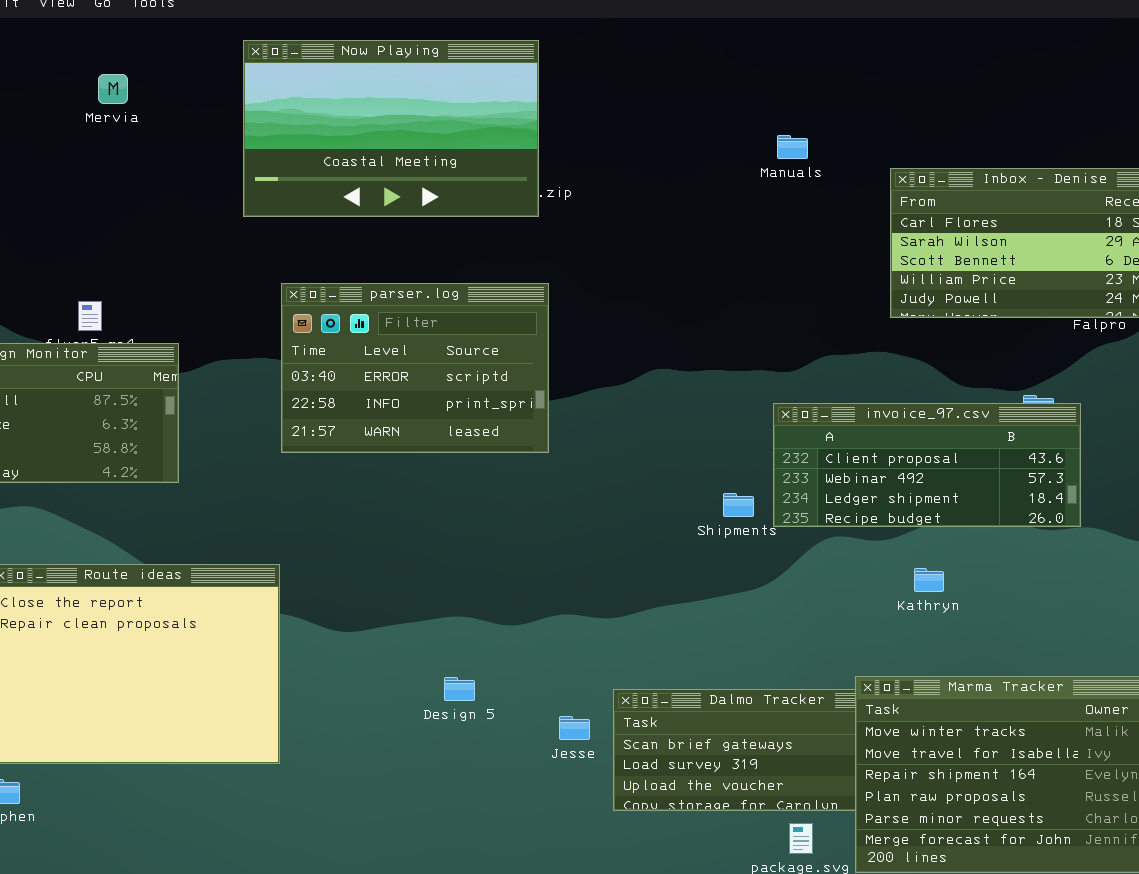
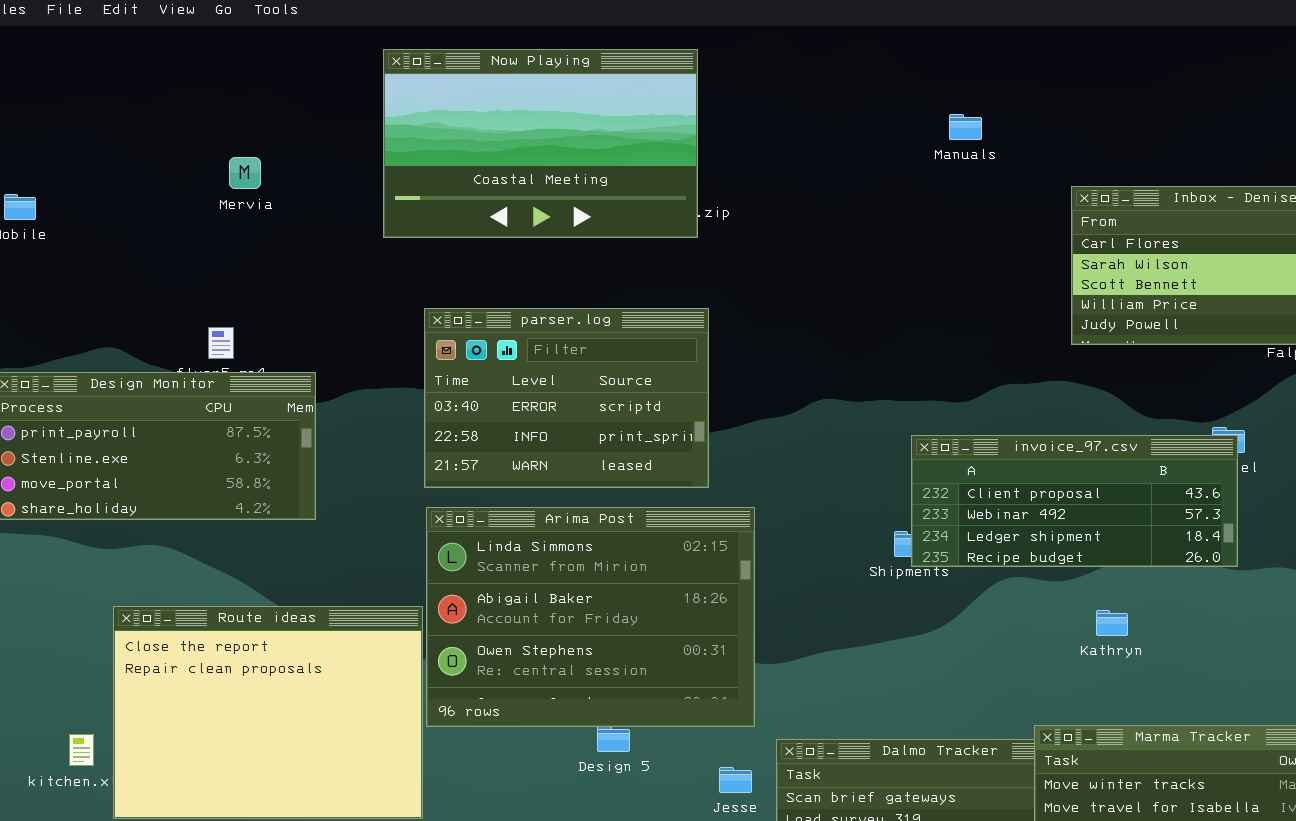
Mervia: [98,74,128,104] -> [229,157,261,189], moved
Manuals: [777,135,808,159] -> [949,114,982,140], moved
invoice_97.csv: [773,403,1081,527] -> [911,435,1238,567], moved
Arima Post: none -> [426,507,755,727], opened

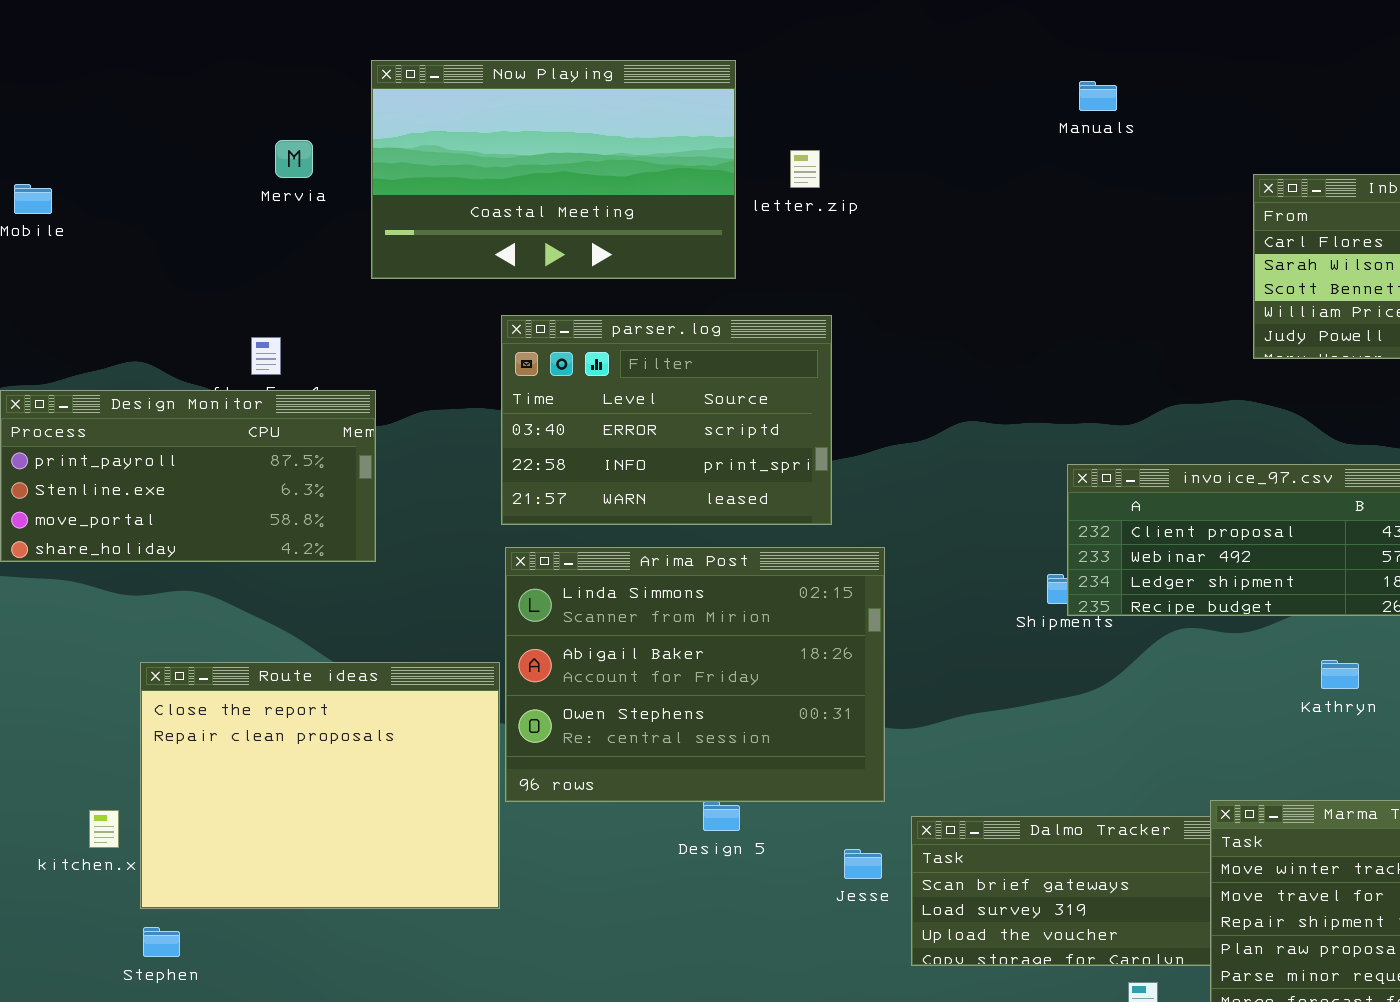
Now Playing: [383,49,698,238] -> [371,60,736,279], moved
Manuals: [949,114,982,140] -> [1079,81,1117,111], moved
Kathryn: [1096,610,1128,636] -> [1321,660,1359,689], moved

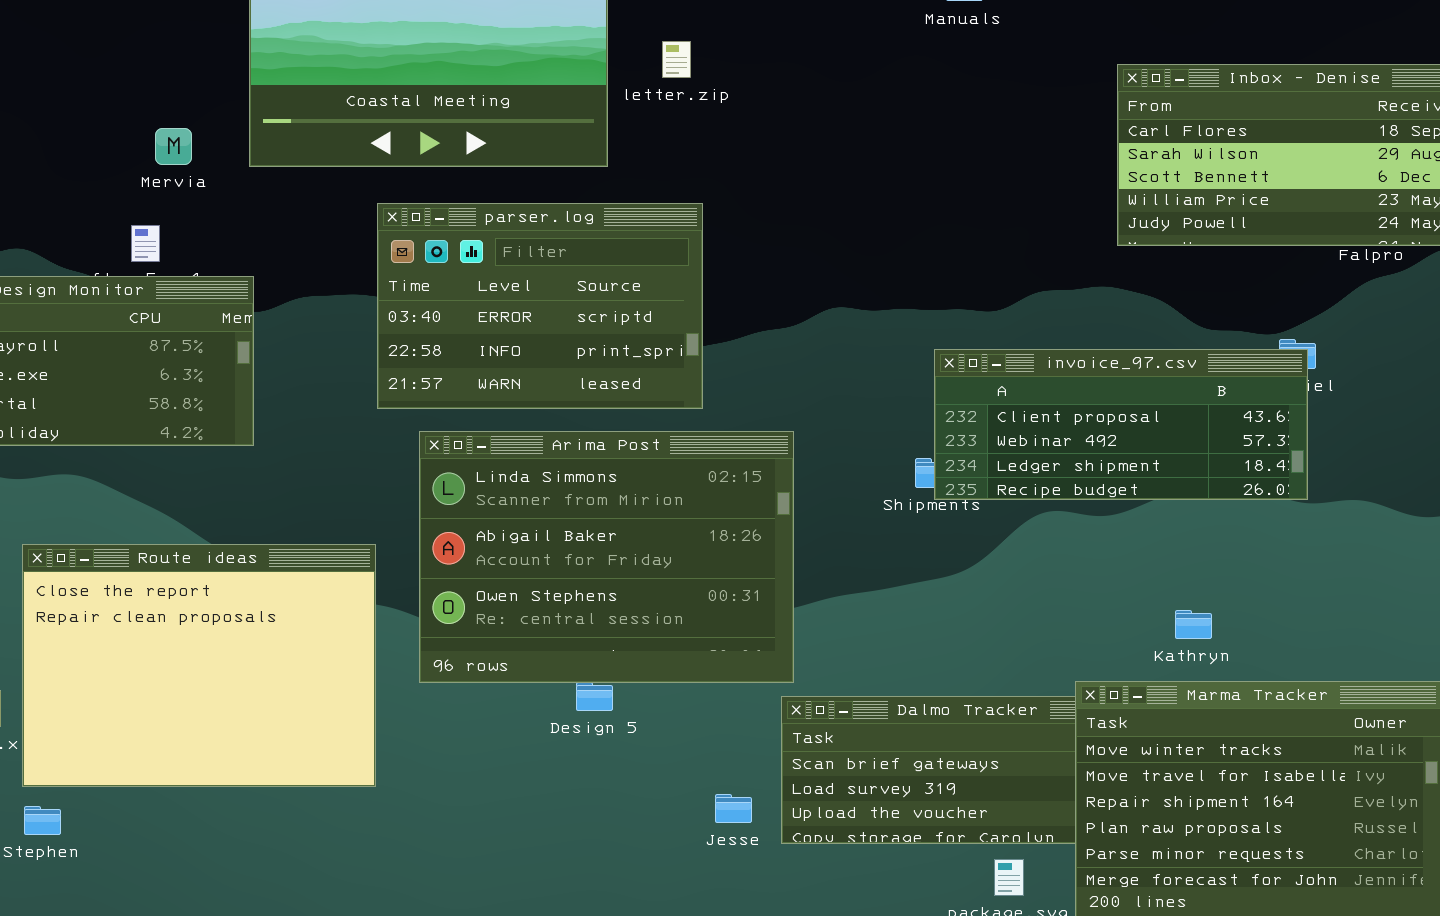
Mervia: [275,140,313,178] -> [155,128,192,165], moved
Arima Post: [505,547,885,802] -> [419,431,794,683], moved
Kathryn: [1321,660,1359,689] -> [1175,610,1212,639], moved
Jesse: [844,849,882,879] -> [715,794,752,823], moved

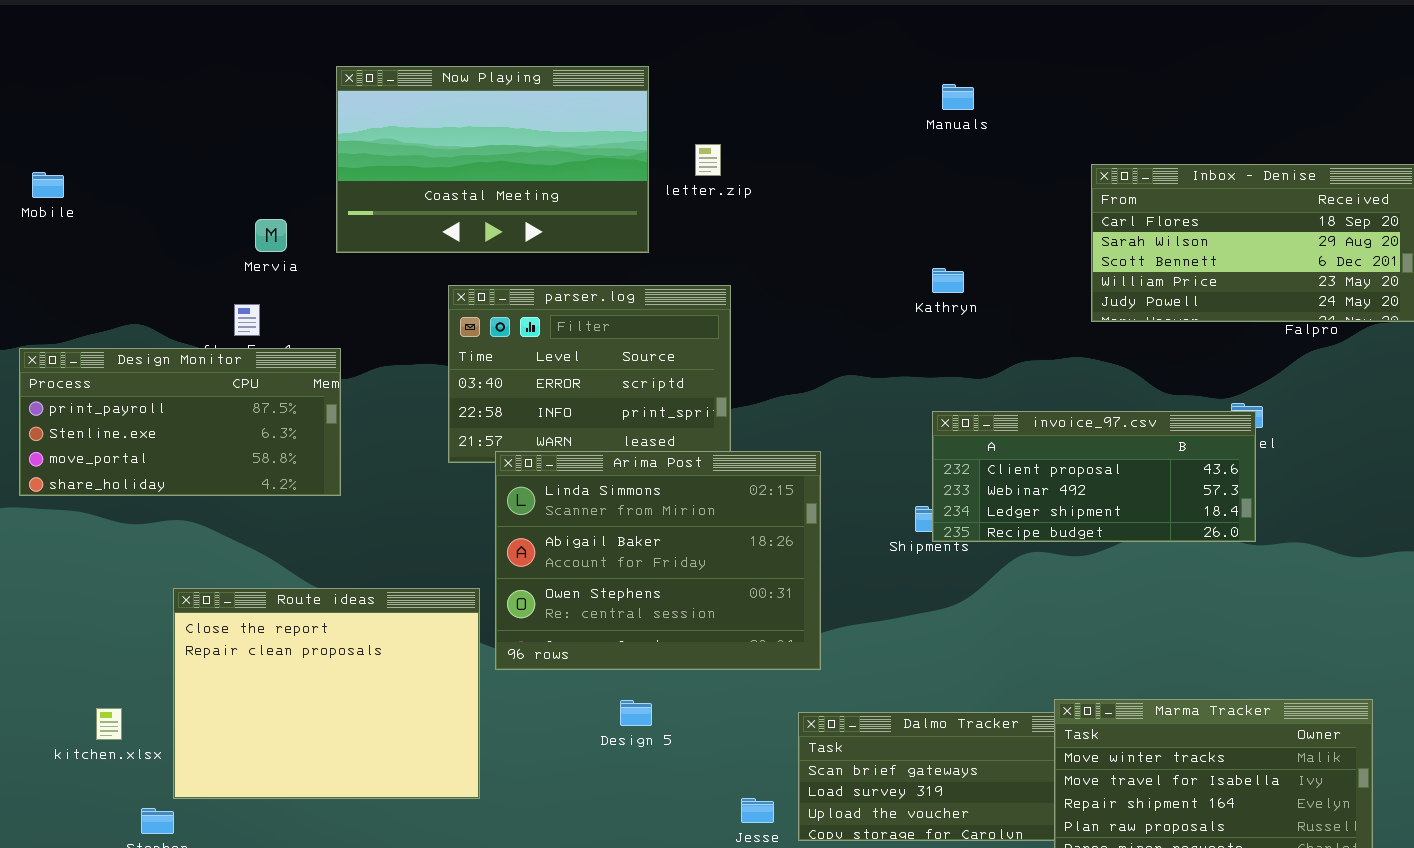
Arima Post: [419,431,794,683] -> [495,451,821,670], moved
Route ideas: [22,544,376,787] -> [173,588,480,799], moved
Kathryn: [1175,610,1212,639] -> [932,268,964,293], moved

